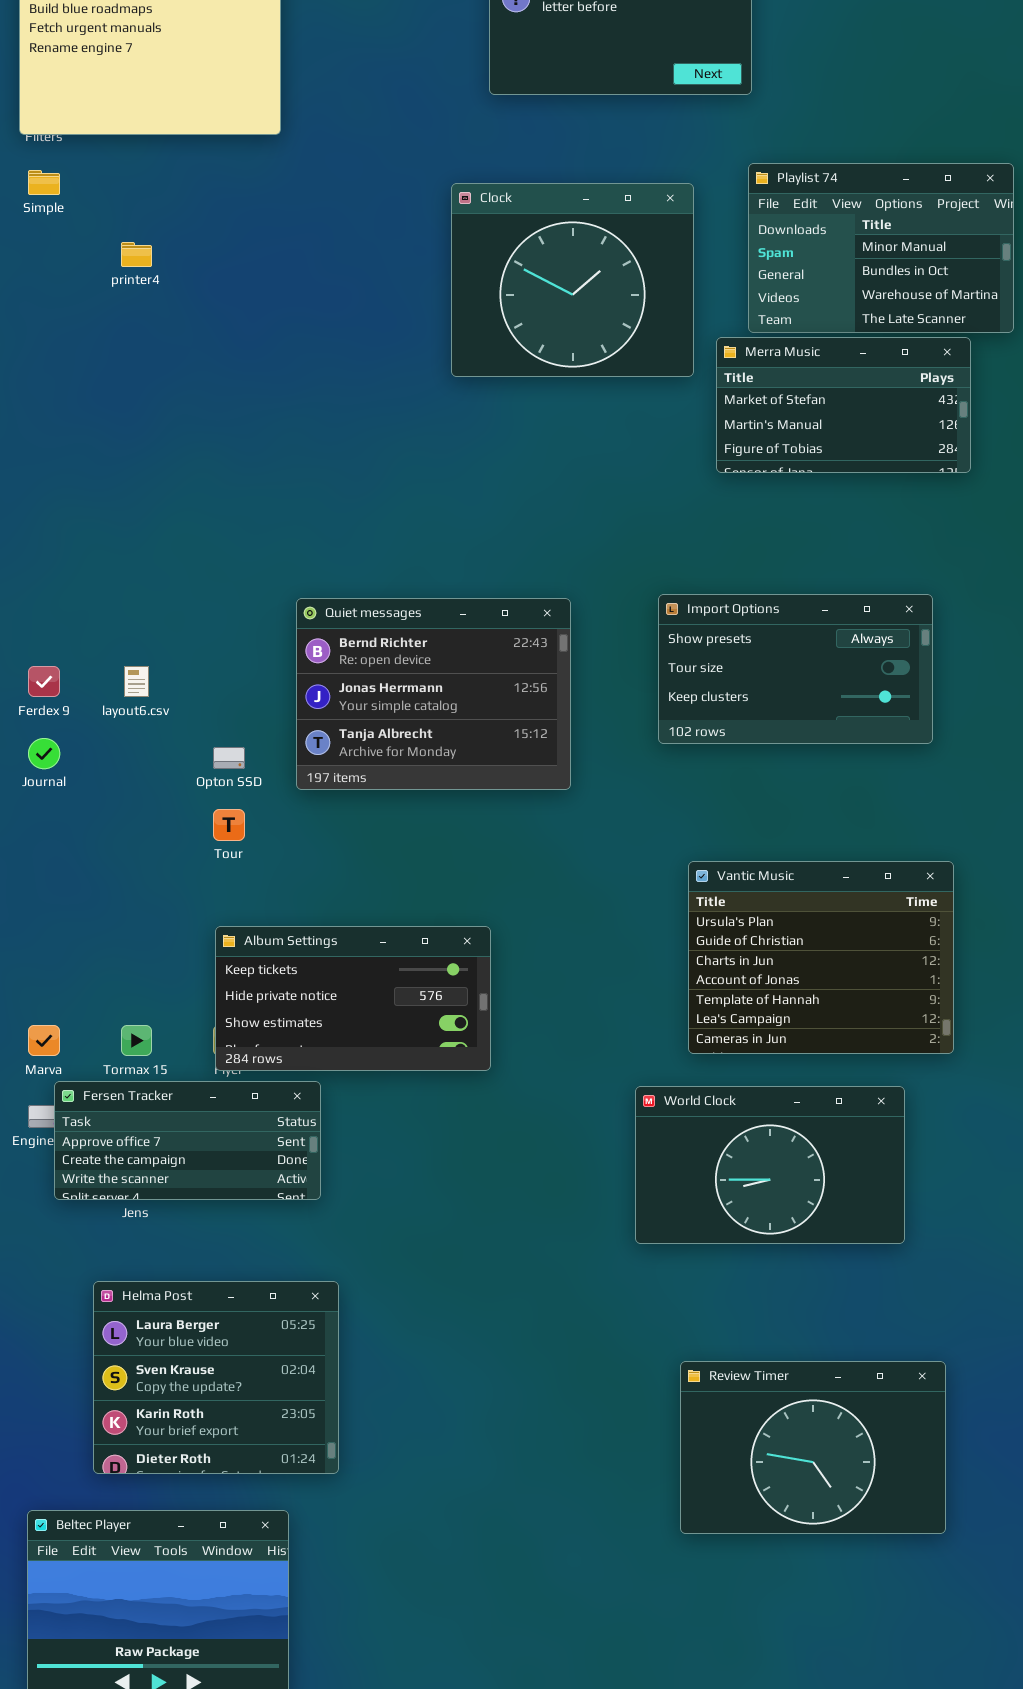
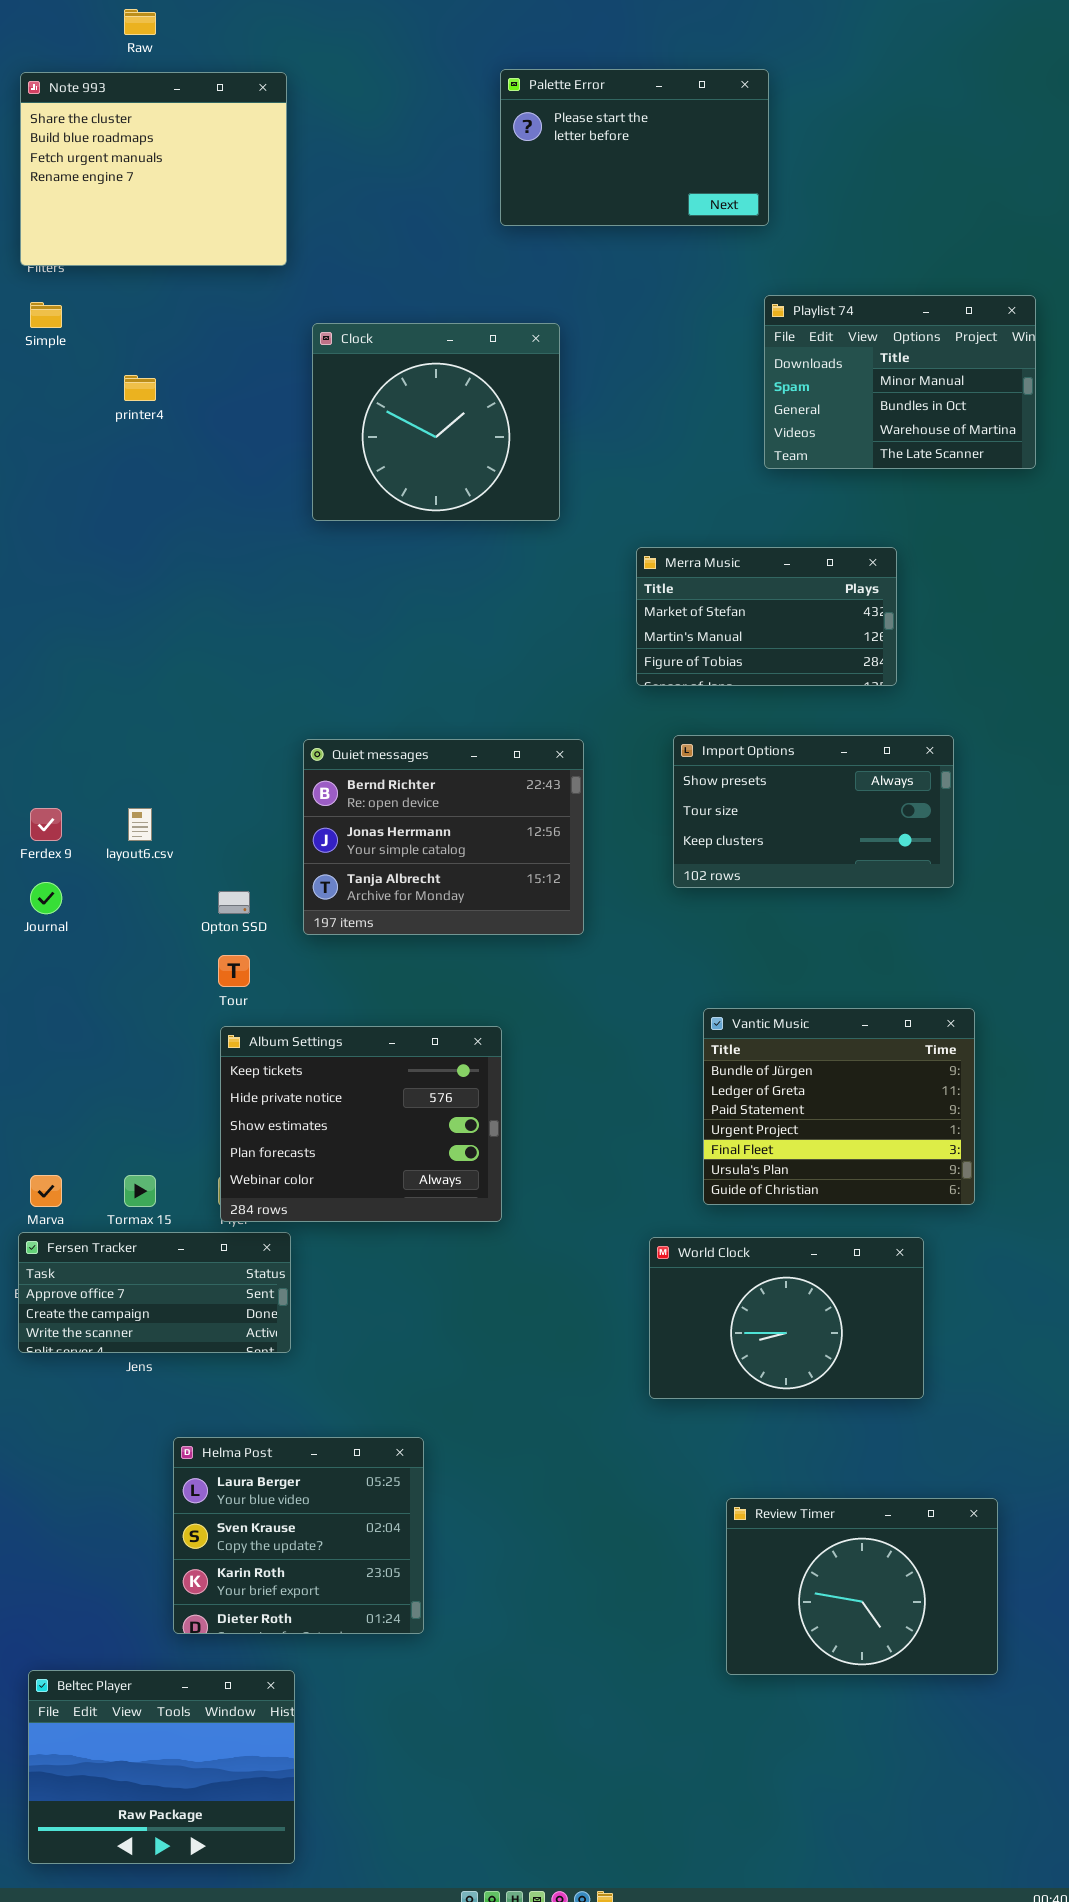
Clock: [451,183,694,377] -> [312,323,560,521], moved
Merra Music: [716,337,971,473] -> [636,547,897,686], moved
Vantic Music: [688,861,954,1054] -> [703,1008,975,1205], scrolled up 5 rows
Album Settings: [215,926,491,1071] -> [220,1026,502,1222], resized
Fersen Tracker: [54,1081,321,1200] -> [18,1232,291,1353], moved
Helma Post: [93,1281,339,1474] -> [173,1437,424,1634], moved
Review Timer: [680,1361,946,1534] -> [726,1498,998,1675], moved

